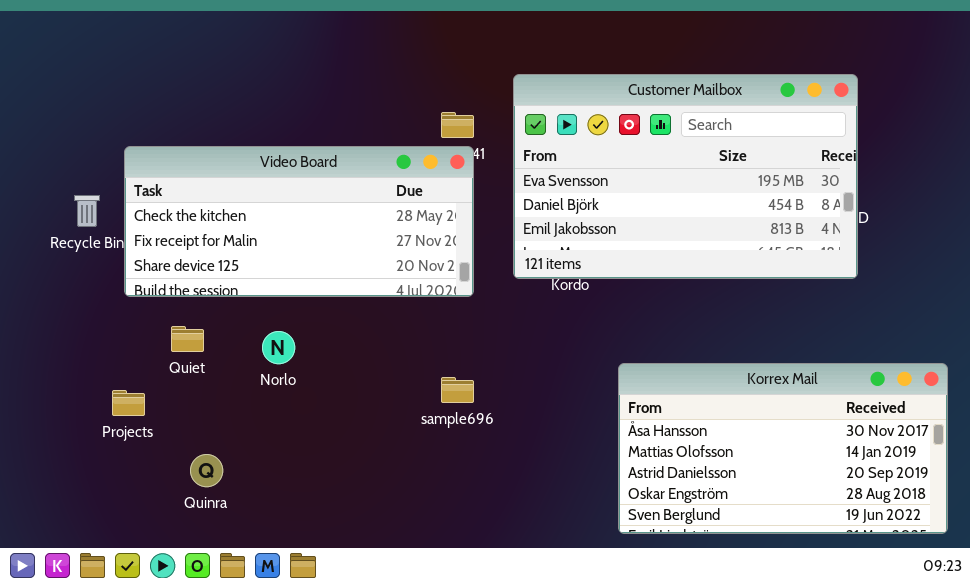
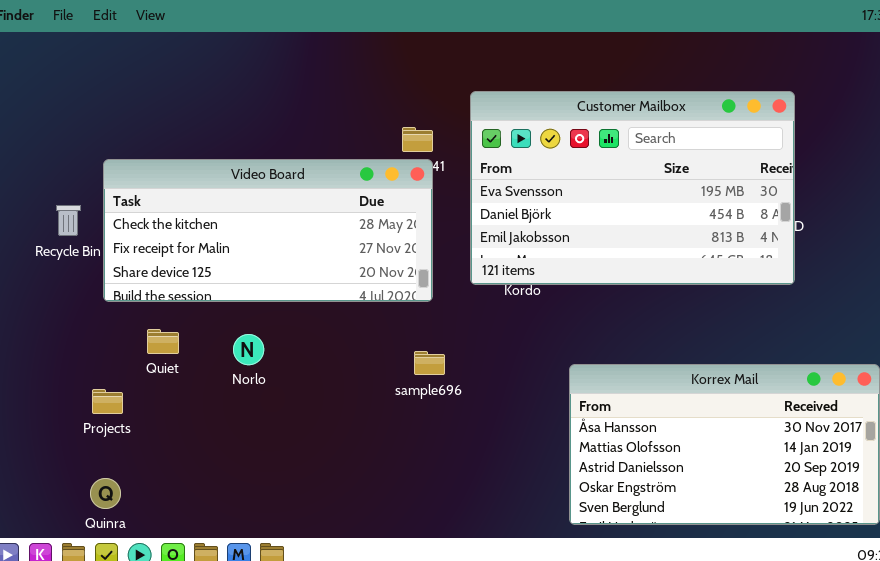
sample696: [441,377,474,403] -> [414,351,445,375], moved
Quinra: [190,454,223,487] -> [90,478,121,509], moved

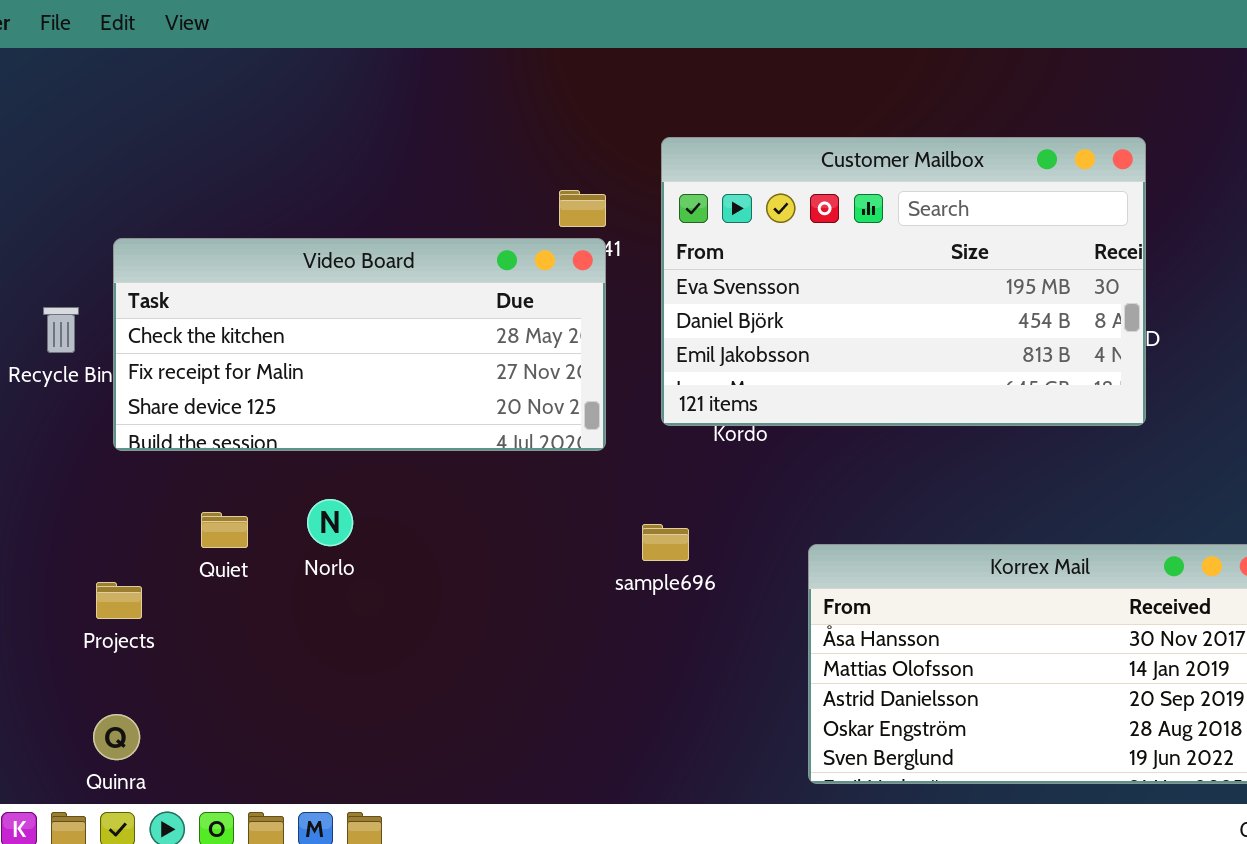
Quiet: [147,329,179,354] -> [201,512,248,548], moved
sample696: [414,351,445,375] -> [642,524,689,561], moved

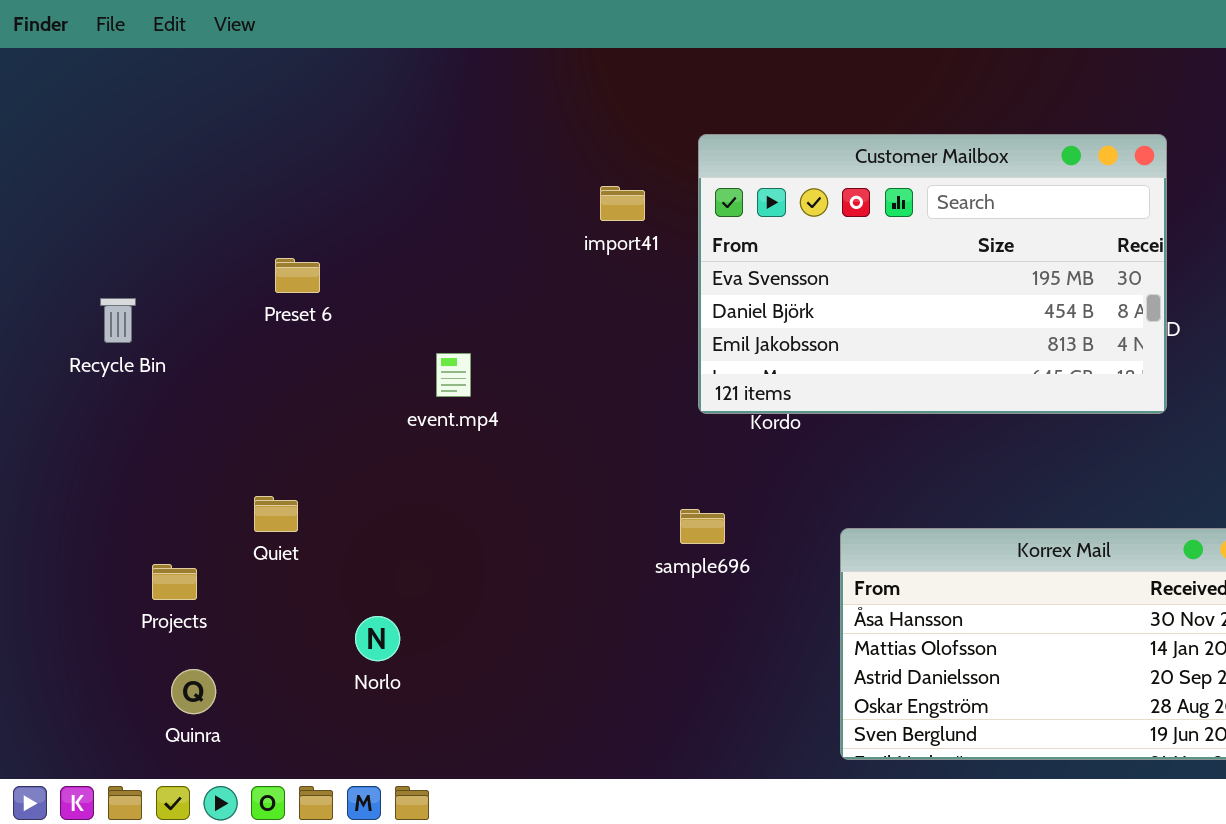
Video Board: [113,238,606,451] -> none, closed
Norlo: [307,499,353,546] -> [355,616,400,661], moved
Quinra: [93,714,140,760] -> [171,669,216,714], moved

